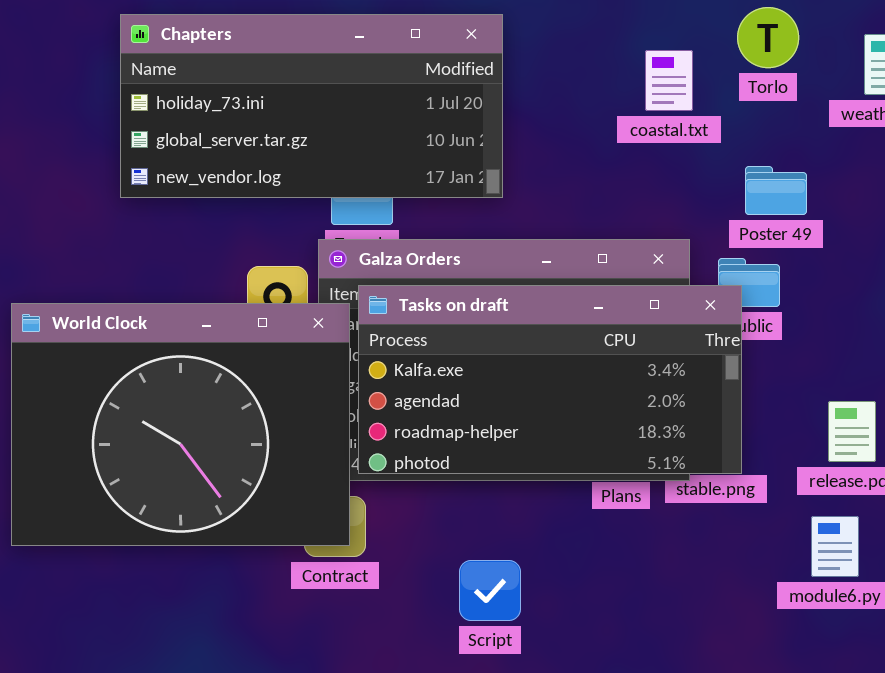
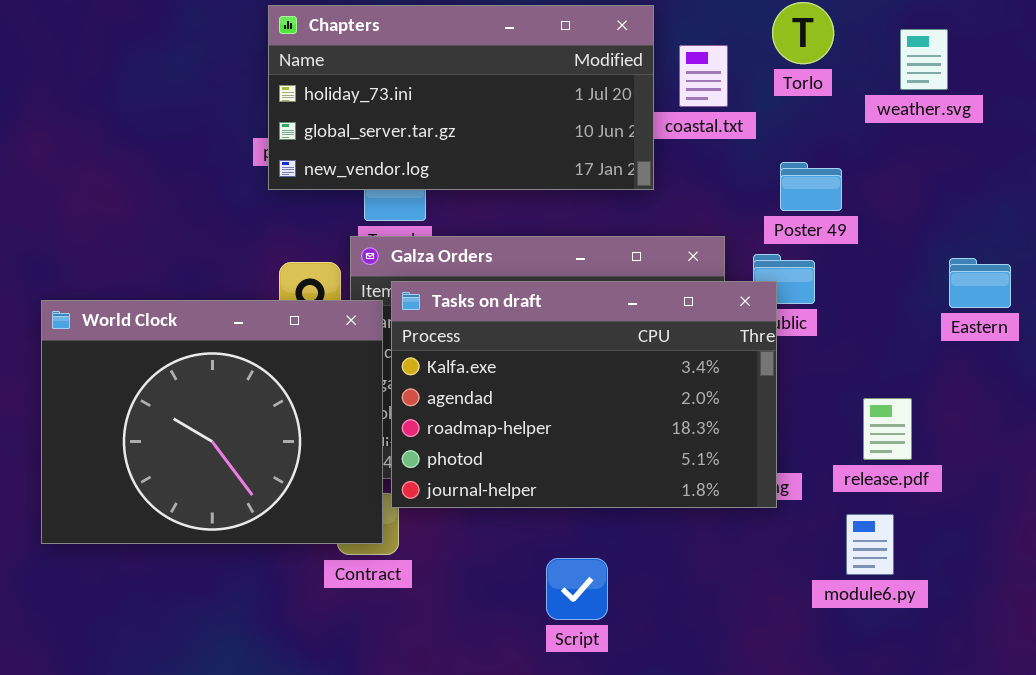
Chapters: [120,14,503,198] -> [268,5,654,190], moved
Tasks on draft: [358,285,742,474] -> [391,281,777,508], resized
Script: [459,560,521,621] -> [546,558,608,620], moved

